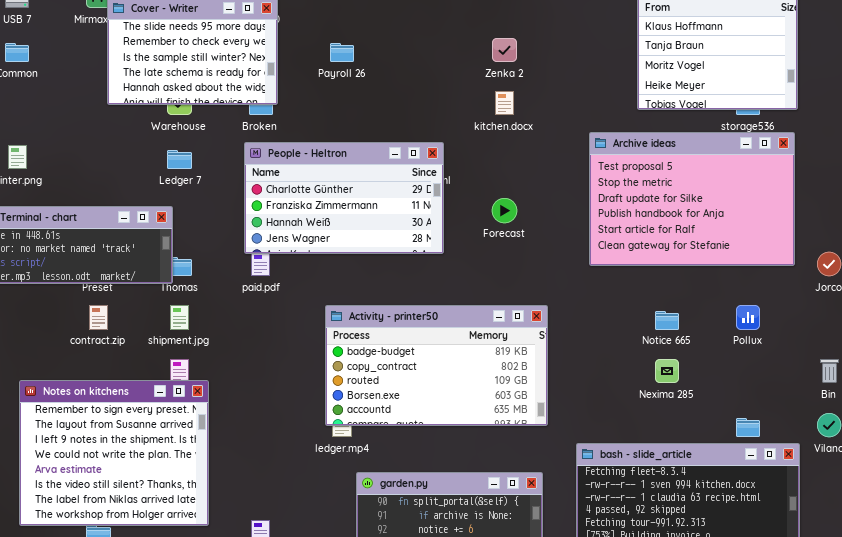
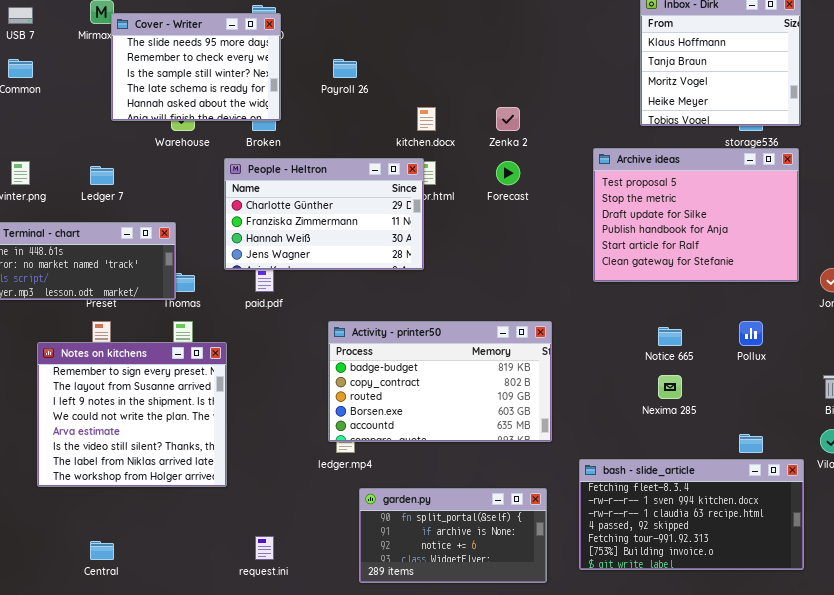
Zenka 2: [492,38,517,62] -> [496,107,520,131], moved
kitchen.docx: [495,91,514,115] -> [417,107,436,131], moved
People - Heltron: [244,142,444,254] -> [224,158,424,270], moved
Ledger 7: [167,150,192,169] -> [90,166,114,185], moved
Forecast: [492,198,517,223] -> [496,161,520,185], moved
Notes on kitchens: [19,380,209,526] -> [37,342,227,487], moved

